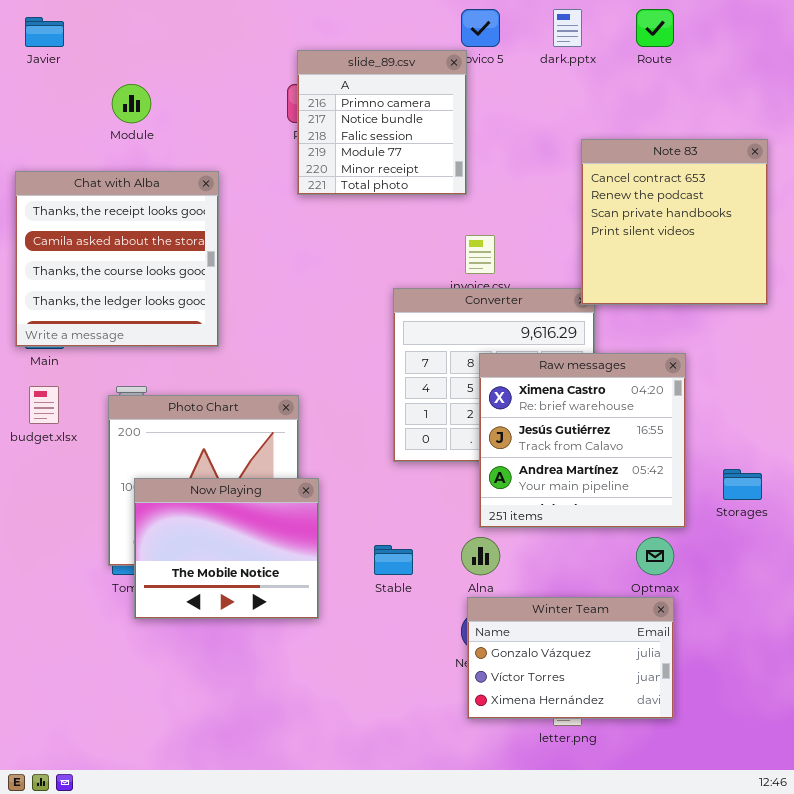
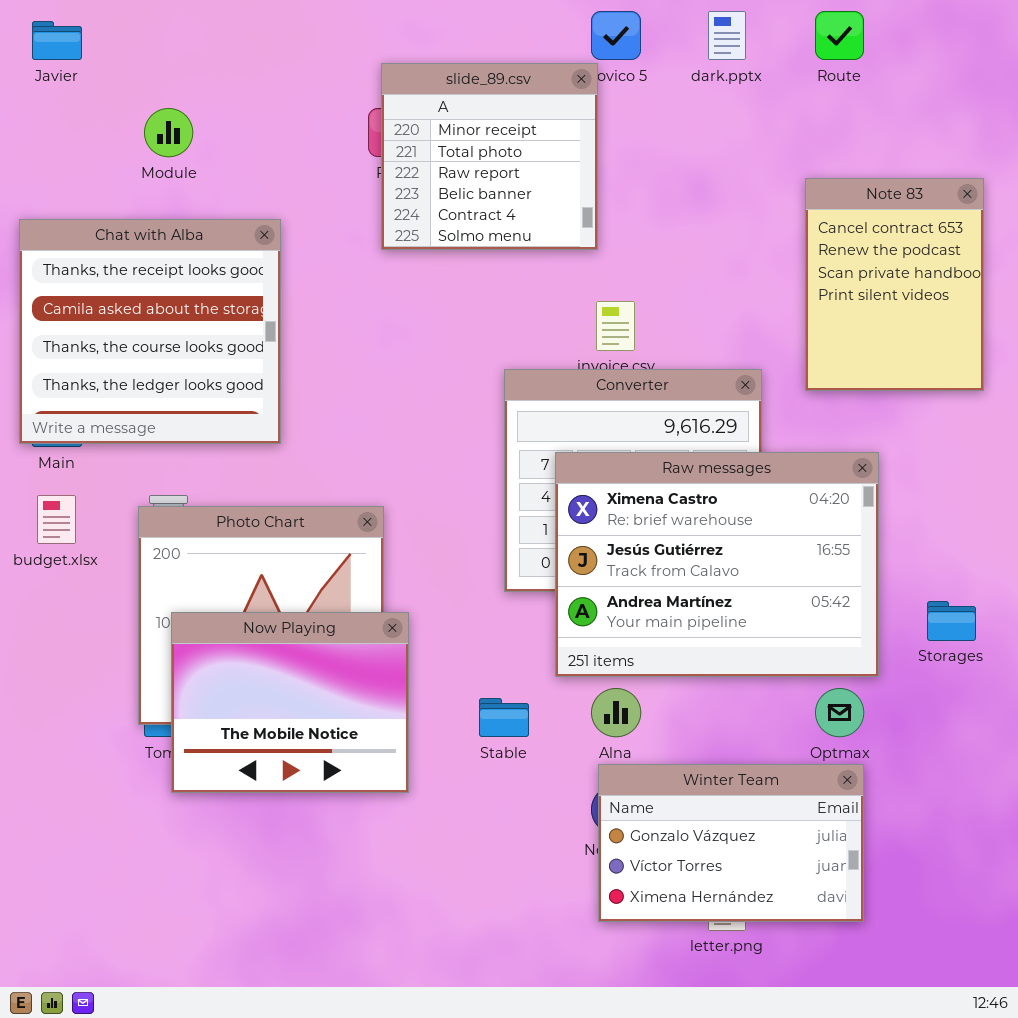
slide_89.csv: [297,50,467,195] -> [381,63,598,250], scrolled down 4 rows
Note 83: [581,139,768,305] -> [805,178,984,391], resized
Raw messages: [479,353,686,528] -> [555,452,879,677], resized

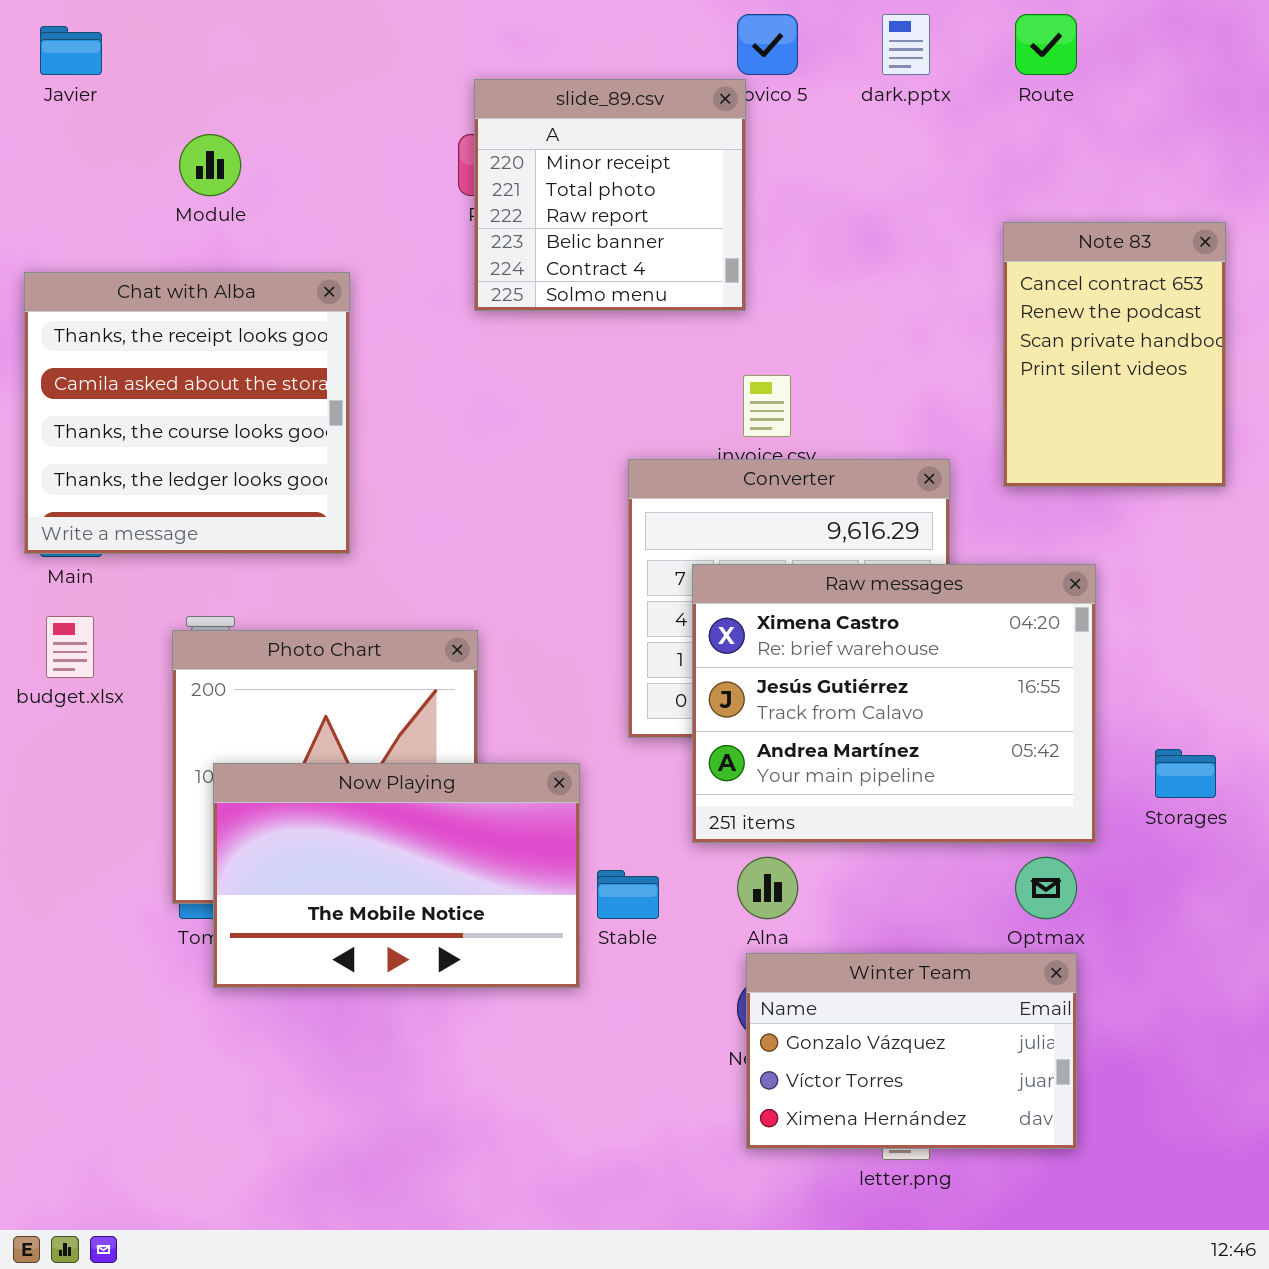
Now Playing: [171,612,409,793] -> [213,763,580,988], resized

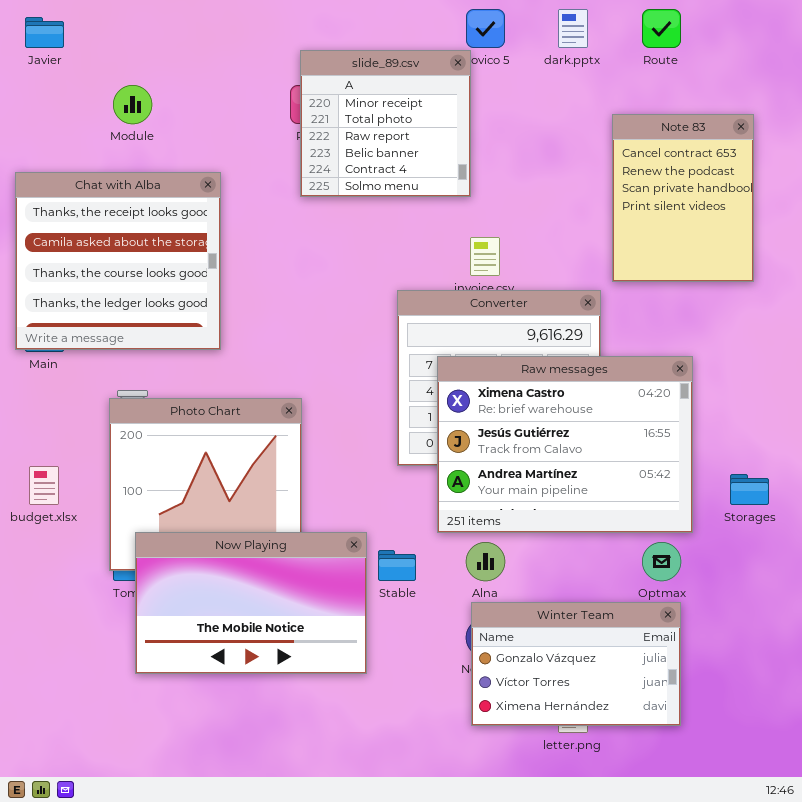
Note 83: [1003,222,1226,487] -> [612,114,754,282], moved
budget.xlsx: [46,616,94,678] -> [29,466,59,505], moved
Now Playing: [213,763,580,988] -> [135,532,367,674], moved

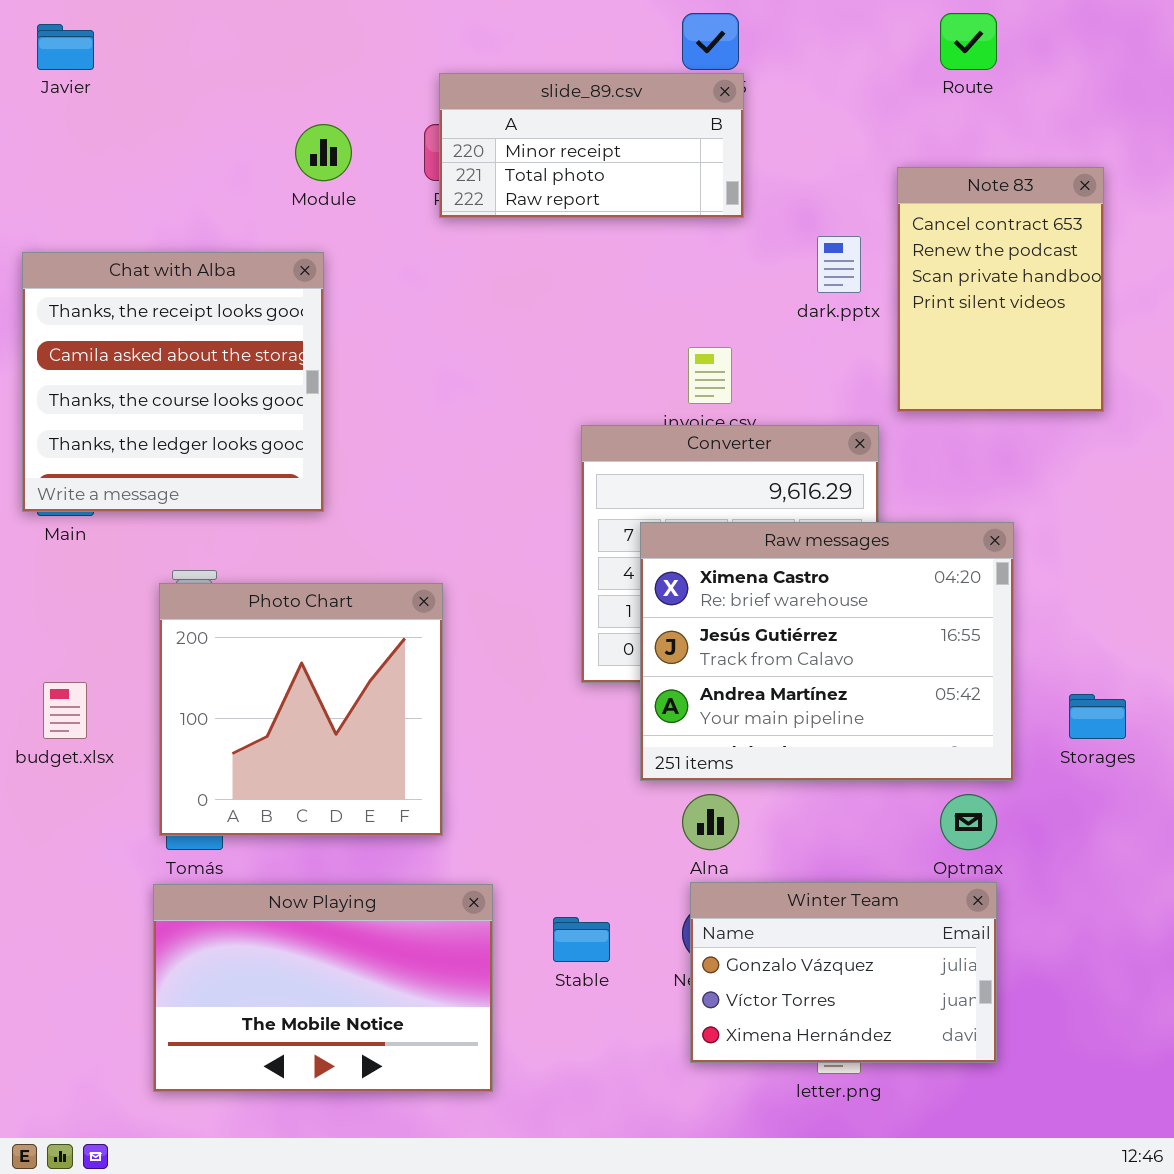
dark.pptx: [558,9,588,48] -> [817,236,861,293], moved
slide_89.csv: [300,50,471,197] -> [439,73,744,218], resized
Module: [113,85,152,124] -> [295,124,352,181], moved
Now Playing: [135,532,367,674] -> [153,884,493,1092], moved
Stable: [378,550,416,581] -> [553,917,610,962], moved

